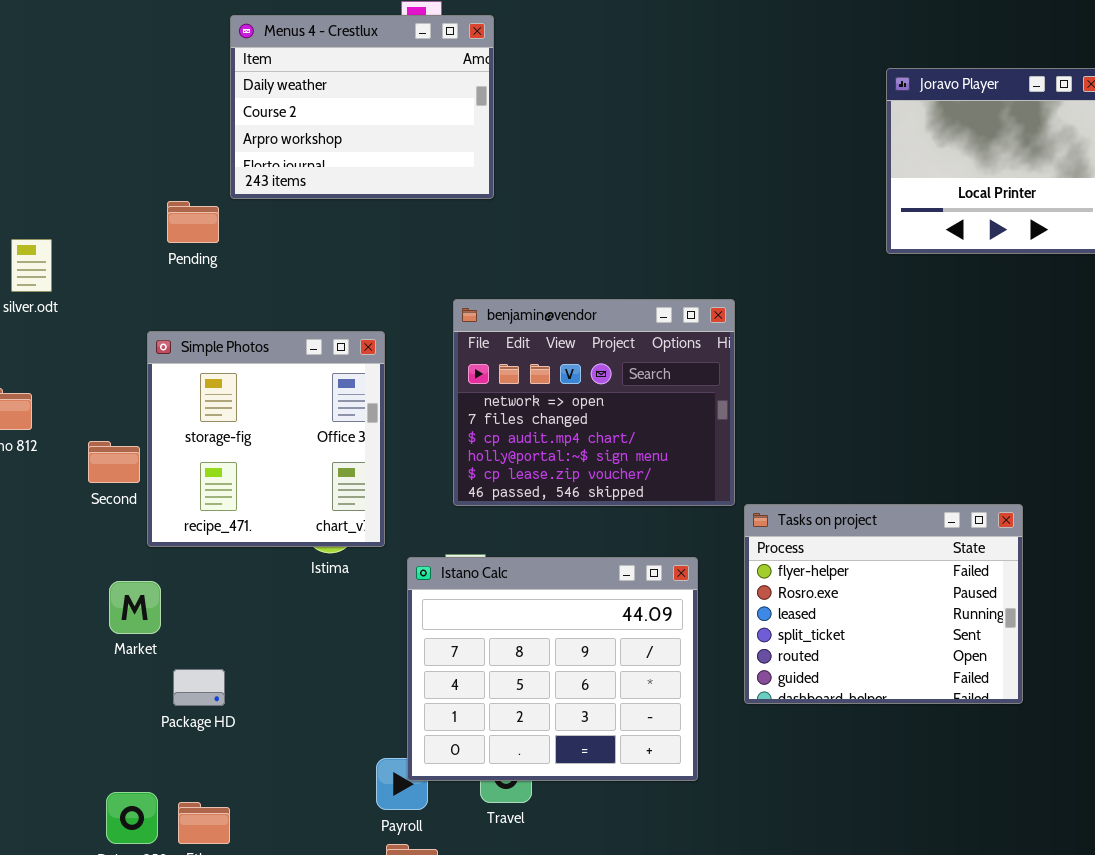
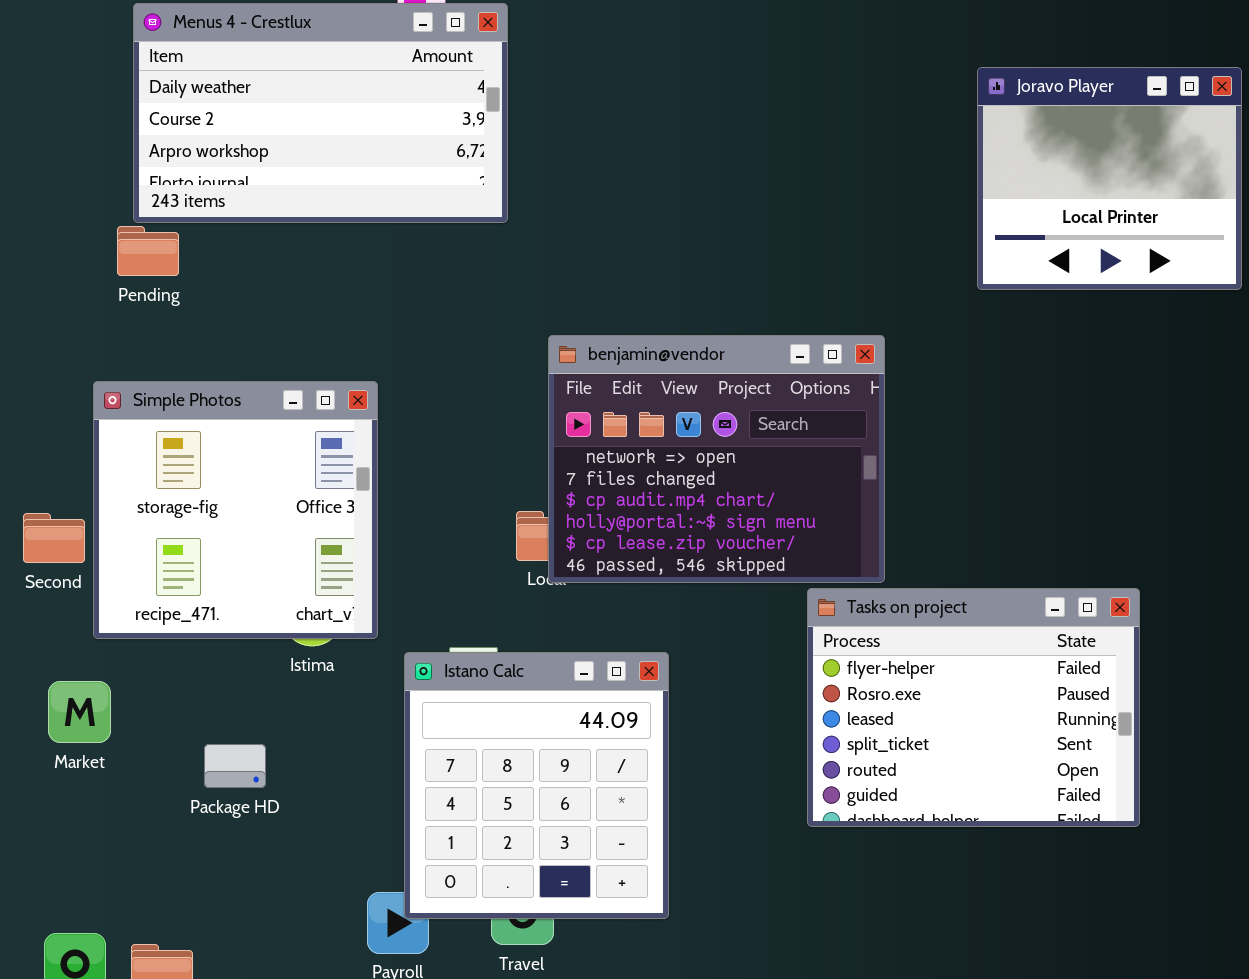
Menus 4 - Crestlux: [230,15,494,199] -> [133,3,508,223], resized
benjamin@vendor: [453,299,735,506] -> [548,335,885,583], moved
Istano Calc: [407,557,698,781] -> [404,652,669,919], resized
Package HD: [173,669,225,706] -> [204,744,266,788], moved

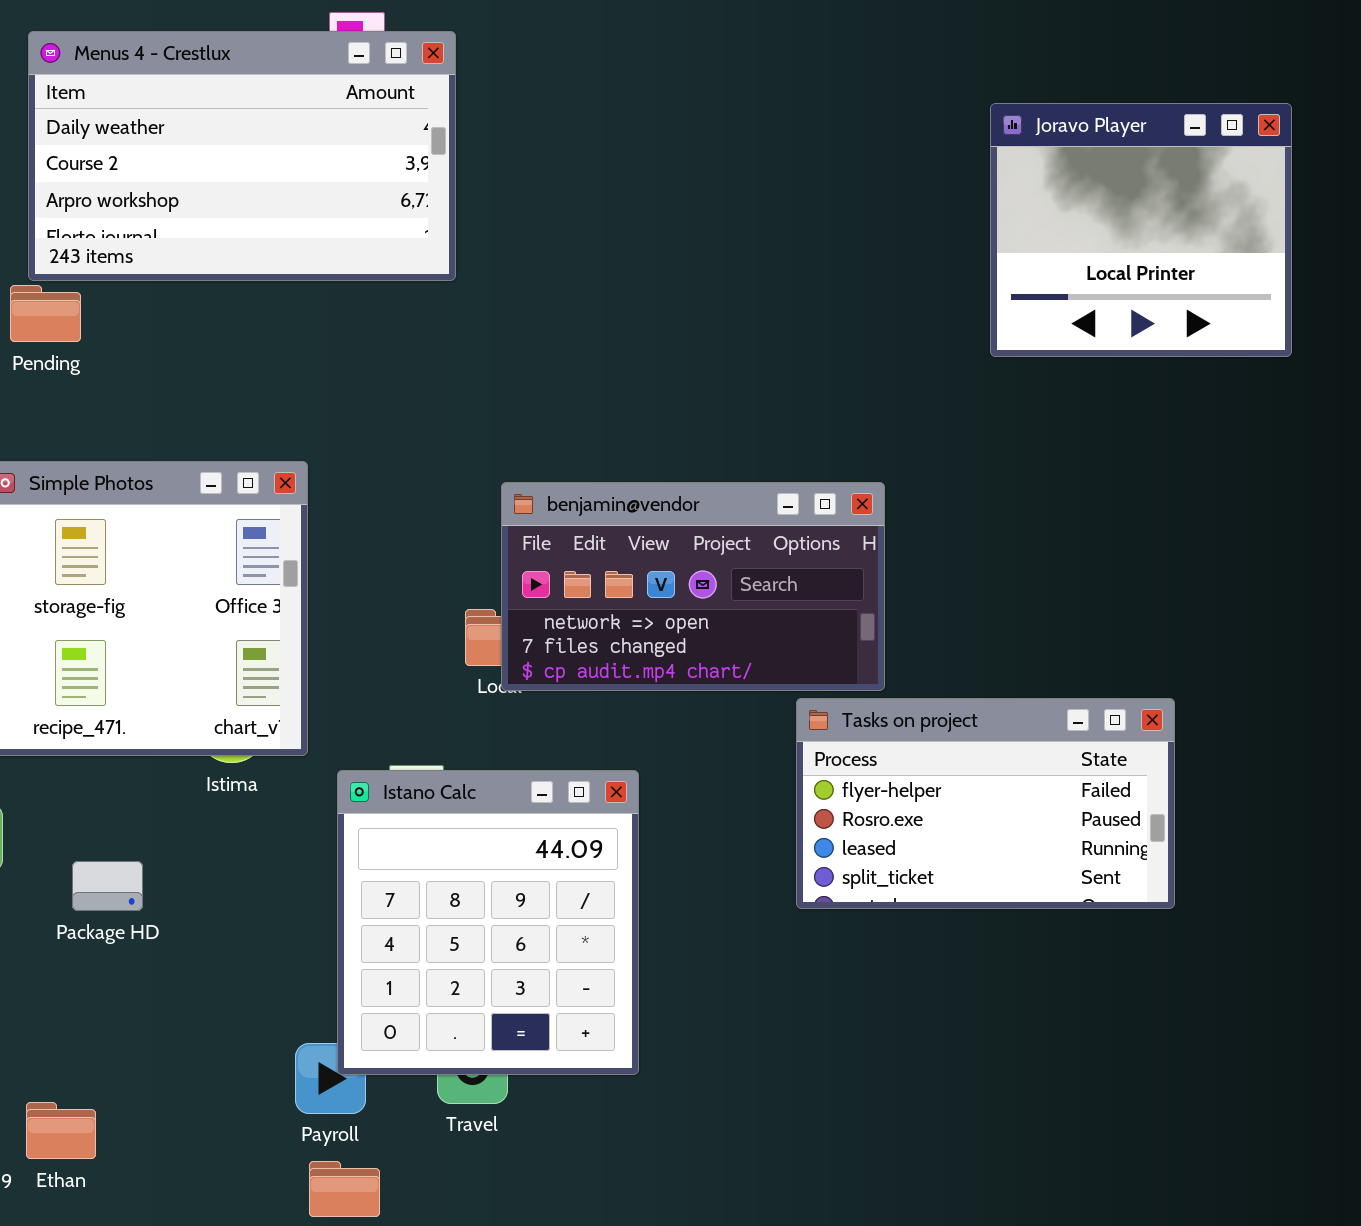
benjamin@vendor: [548,335,885,583] -> [501,482,885,691], resized
Tasks on project: [807,588,1140,827] -> [796,698,1175,909], resized
Package HD: [204,744,266,788] -> [72,861,143,911], moved

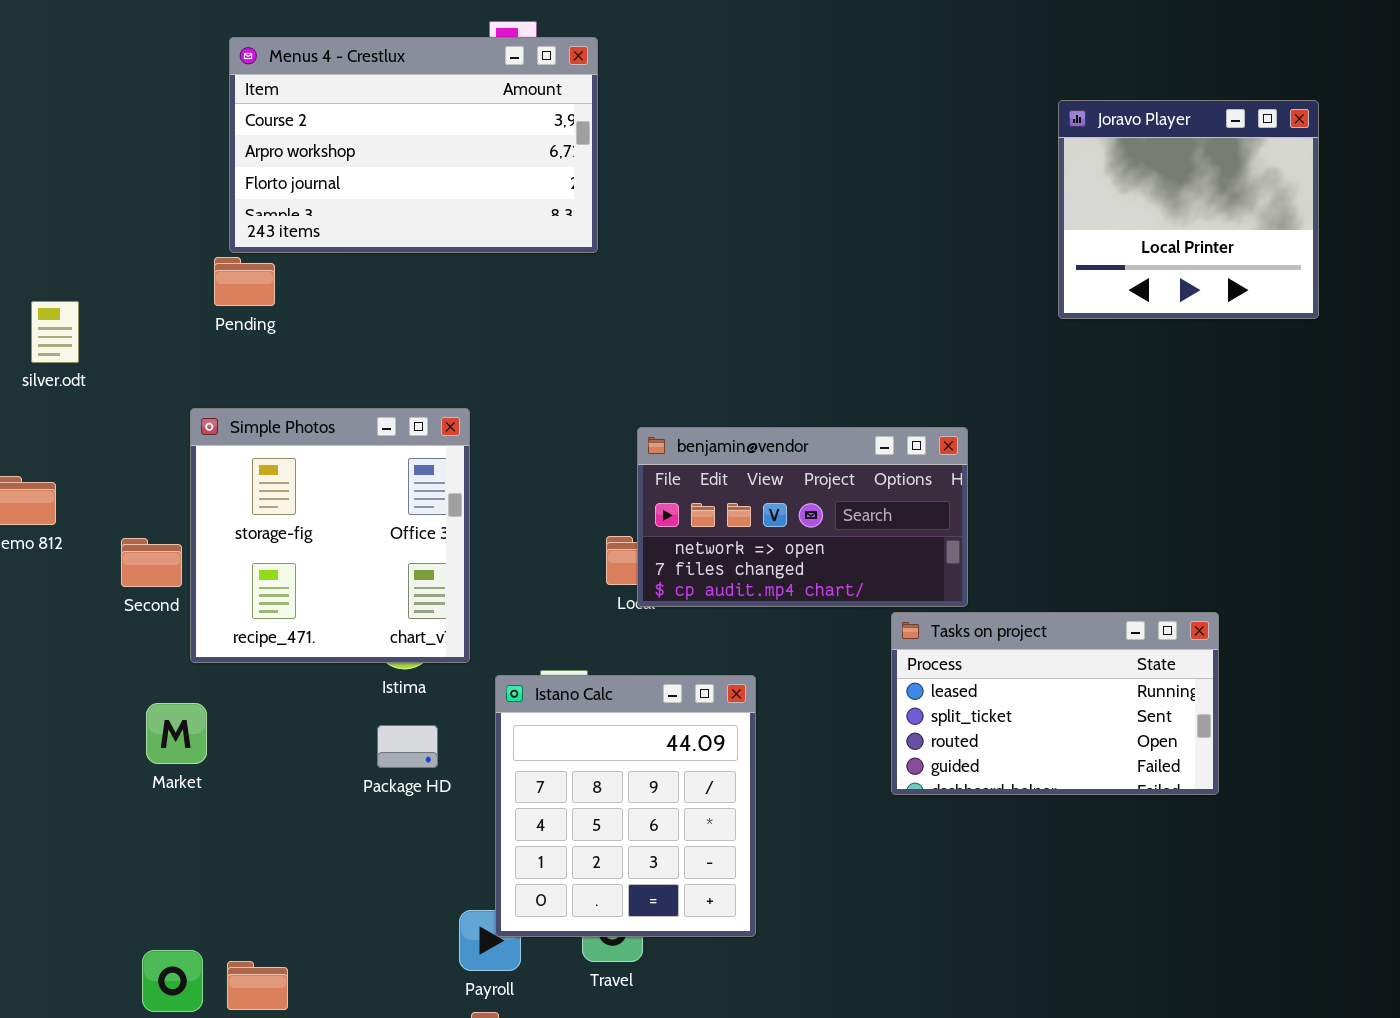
Menus 4 - Crestlux: [28,31,456,281] -> [229,37,598,253], scrolled down 1 row
Tasks on project: [796,698,1175,909] -> [891,612,1219,795], scrolled down 2 rows
Package HD: [72,861,143,911] -> [377,725,438,768], moved

